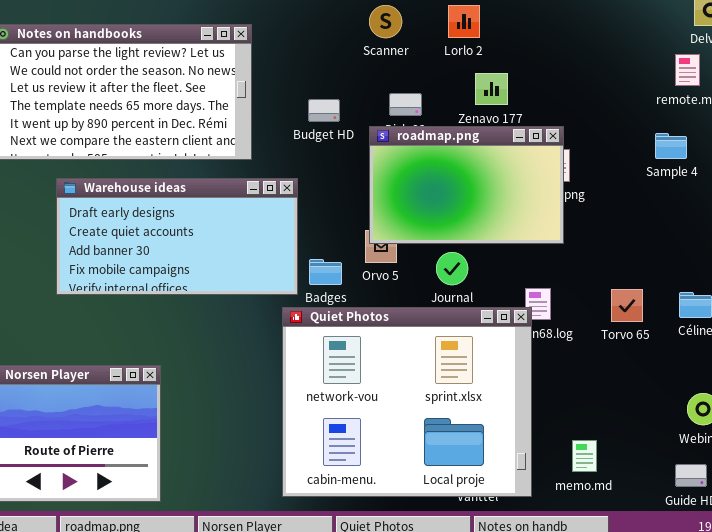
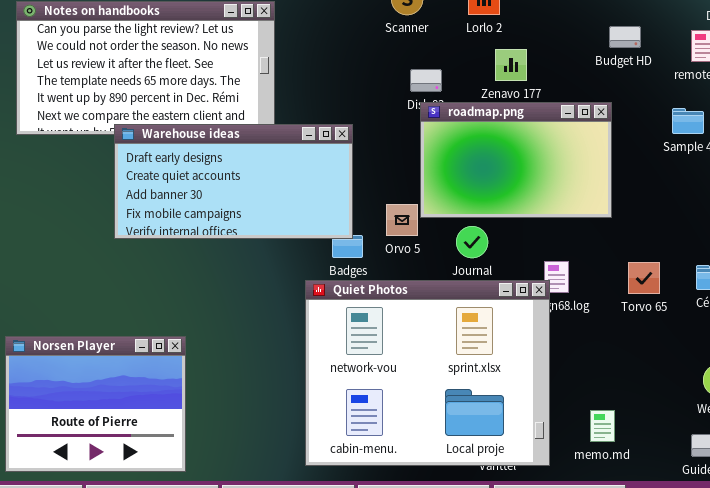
Budget HD: [308,99,340,122] -> [609,26,641,48], moved
roadmap.png: [369,126,564,244] -> [420,102,612,218], moved
Warehouse ideas: [56,178,298,295] -> [114,124,353,239], moved

